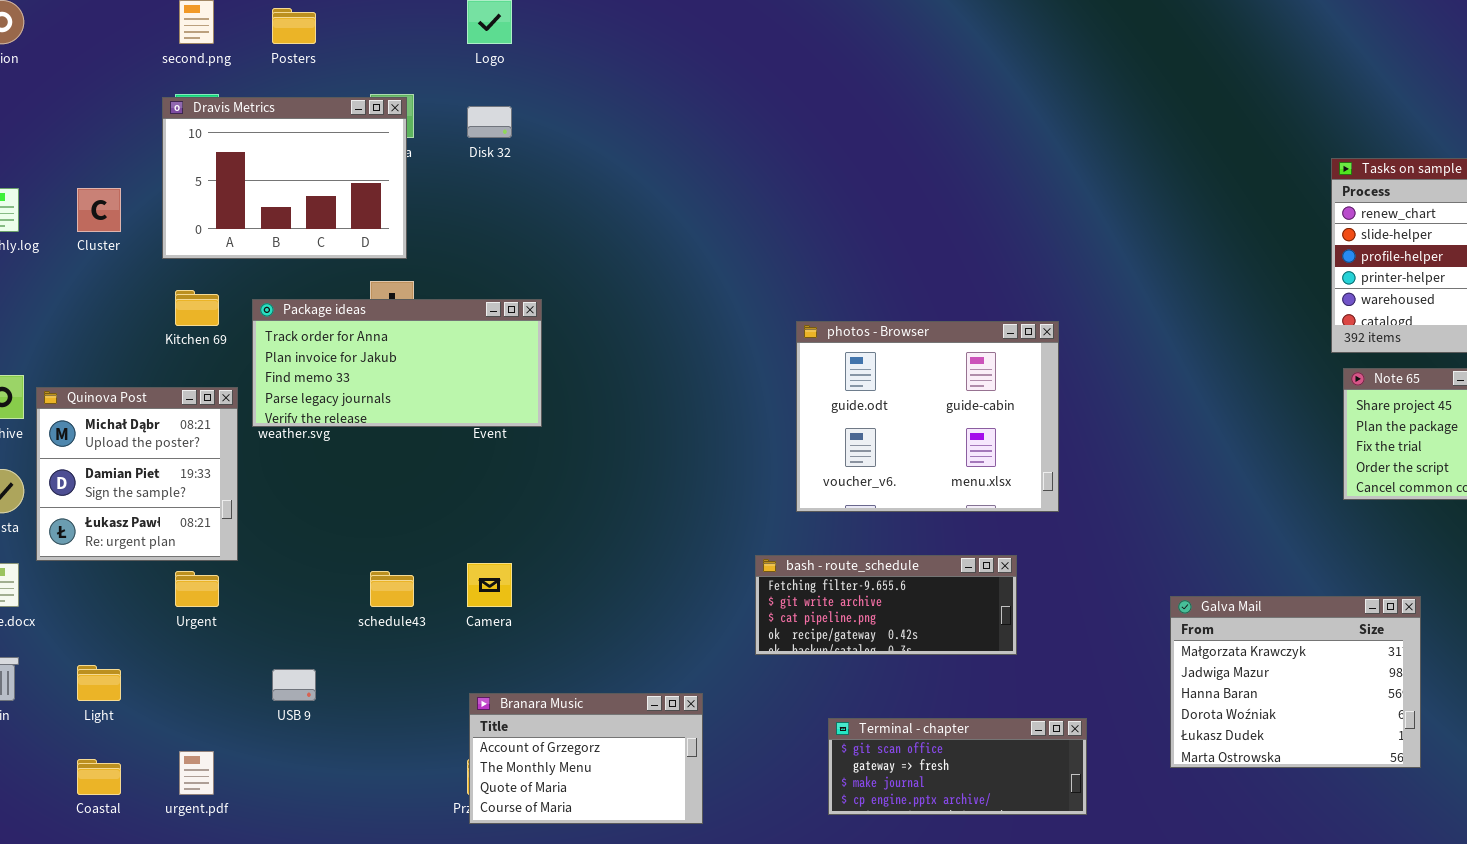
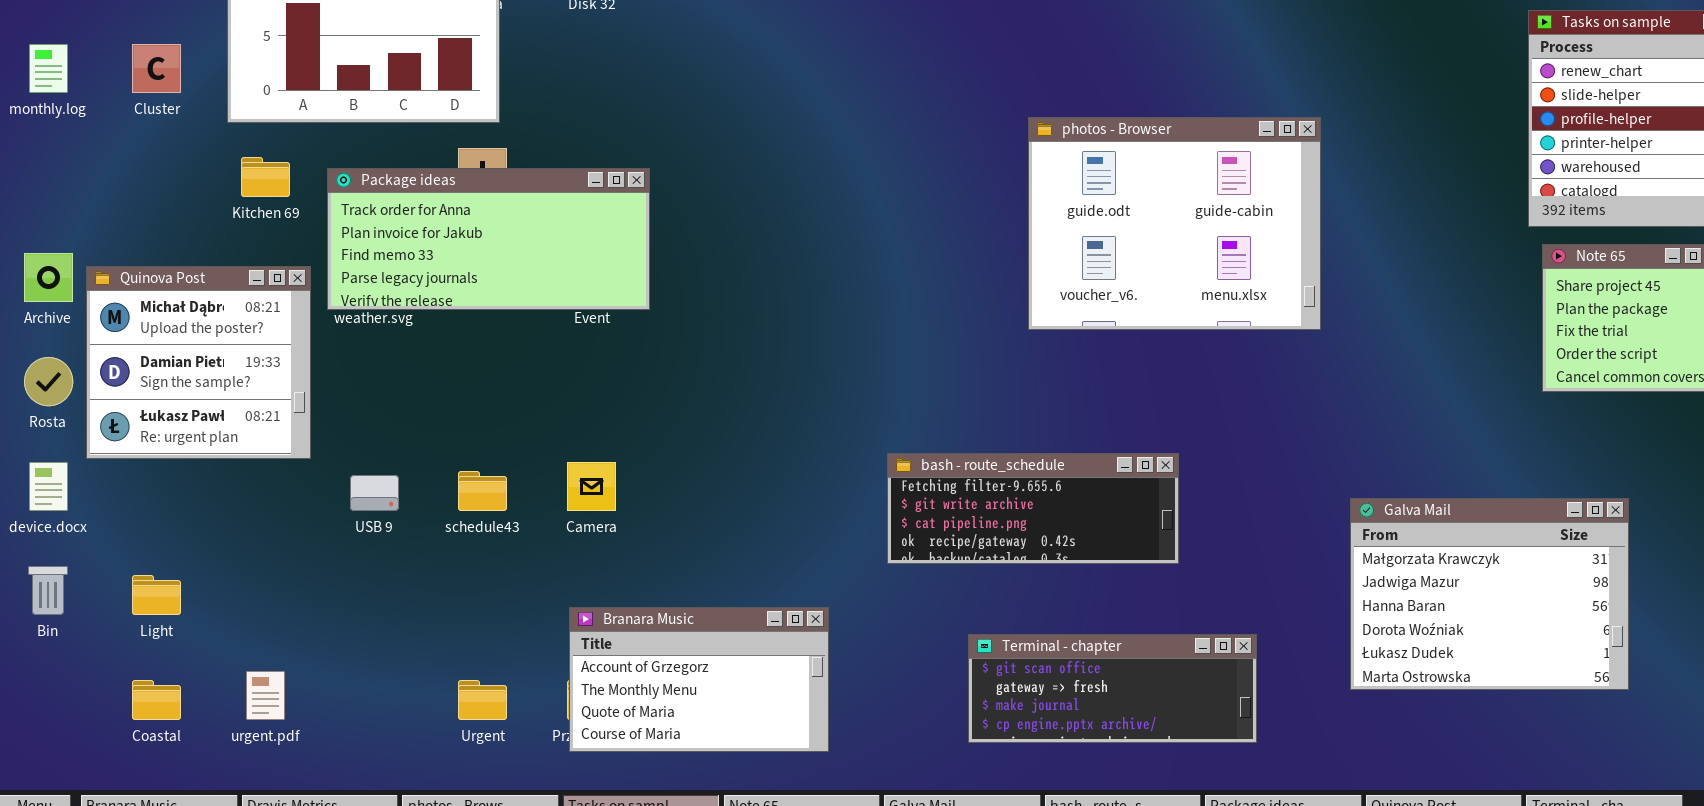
photos - Browser: [796,321,1059,512] -> [1028,117,1321,330], moved
Urgent: [175,571,219,607] -> [458,680,507,720], moved
USB 9: [272,669,316,701] -> [350,475,399,511], moved

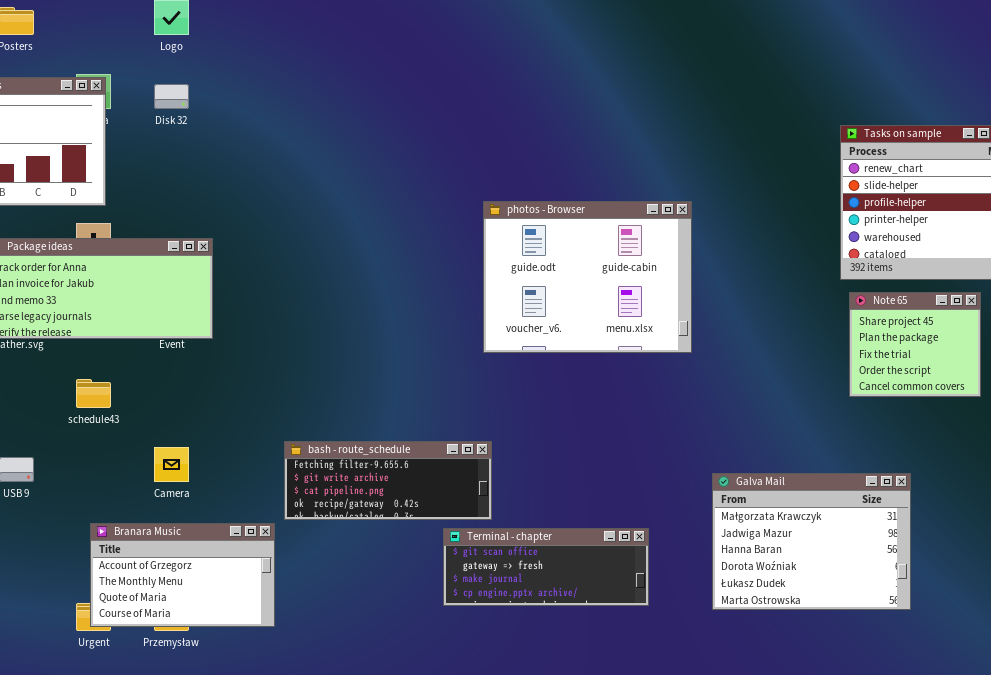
bash - route_schedule: [887,453,1179,564] -> [284,441,492,520], moved
schedule43: [458,471,507,511] -> [76,379,111,408], moved
Branara Music: [569,607,829,752] -> [90,523,275,627], moved
Terminal - chapter: [968,634,1257,743] -> [443,528,649,606], moved

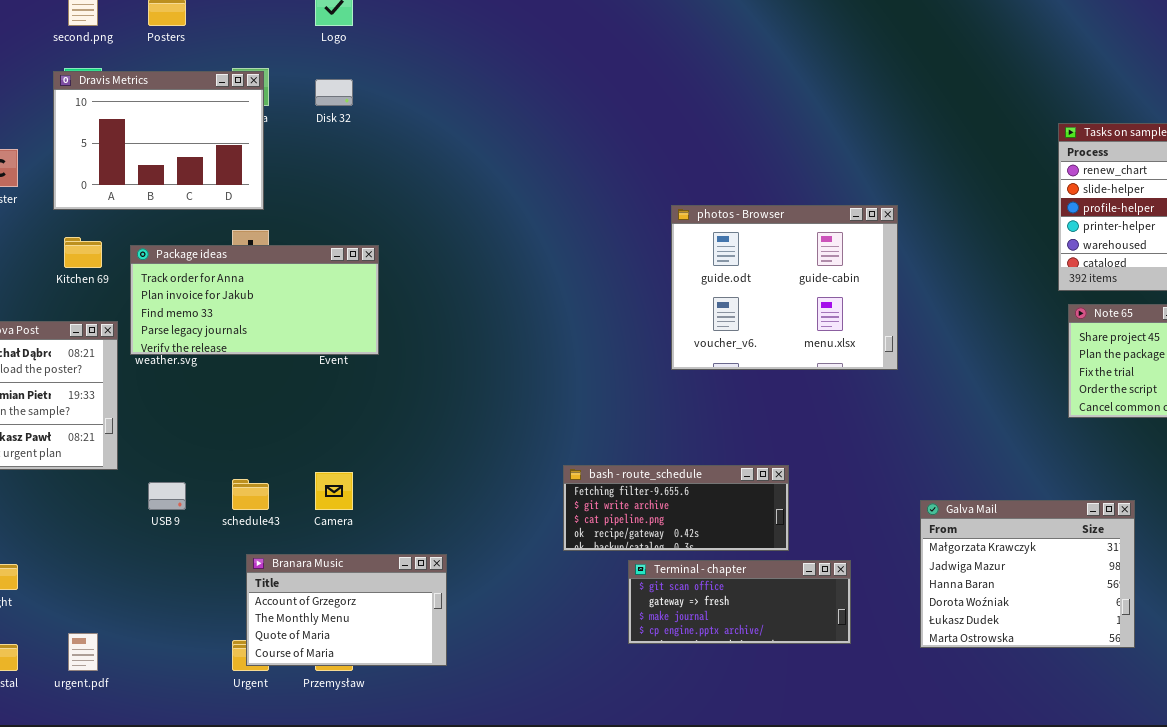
schedule43: [76,379,111,408] -> [232,479,269,510], moved
bash - route_schedule: [284,441,492,520] -> [563,465,789,551], moved

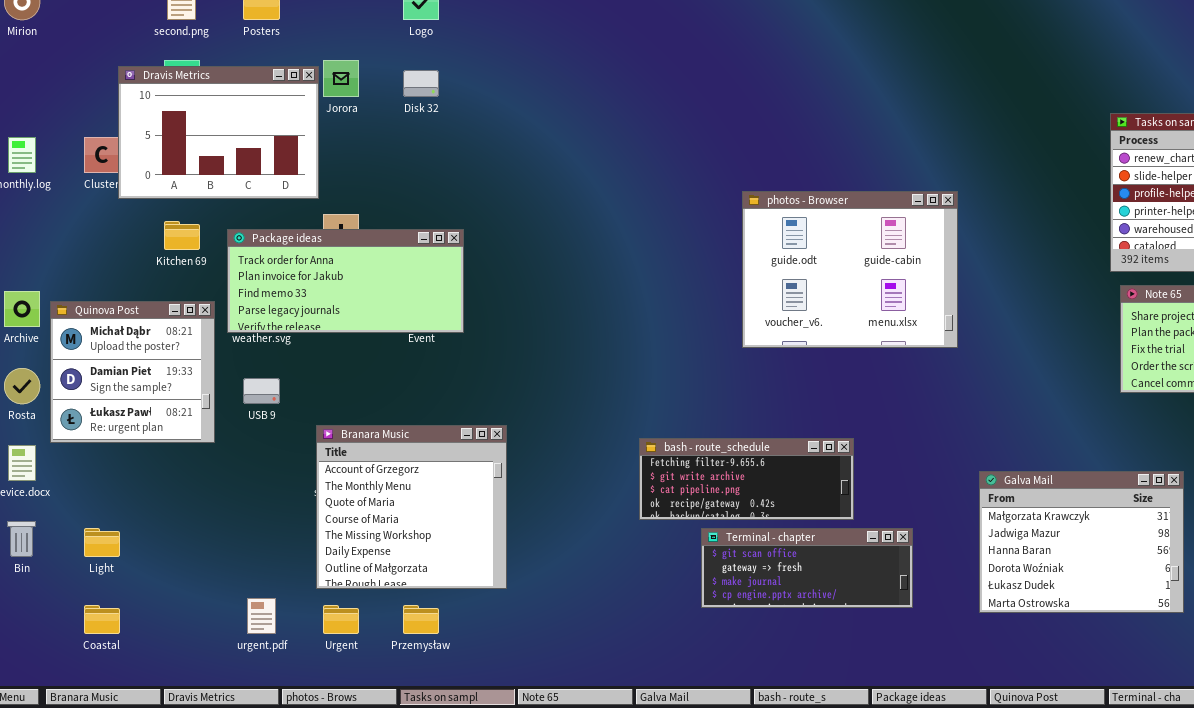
Dravis Metrics: [53,71,264,210] -> [118,66,319,199], moved
USB 9: [148,482,186,510] -> [243,378,280,404], moved
Branara Music: [246,554,447,666] -> [316,425,507,589], moved, resized
urgent.pdf: [68,633,98,671] -> [247,598,276,634], moved

